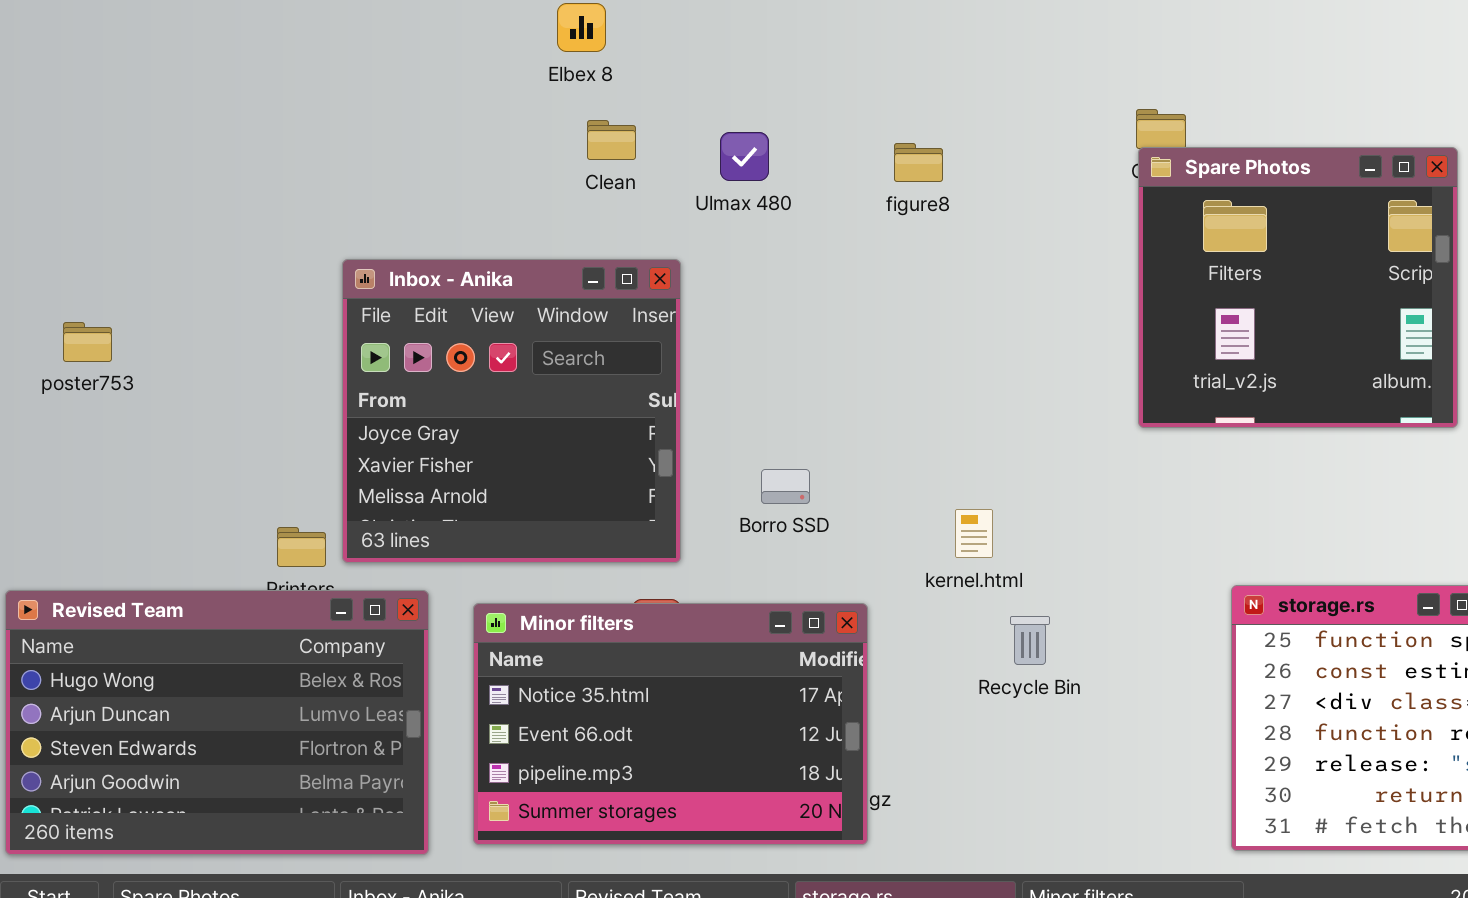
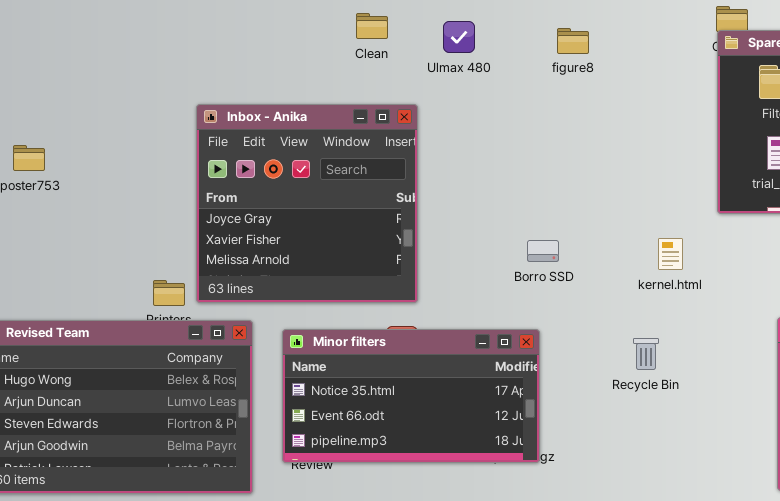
Borro SSD: [761,469,810,504] -> [527,240,559,262], moved
kernel.html: [955,509,993,558] -> [658,238,683,270], moved
Minor filters: [473,603,868,845] -> [282,329,540,463], resized

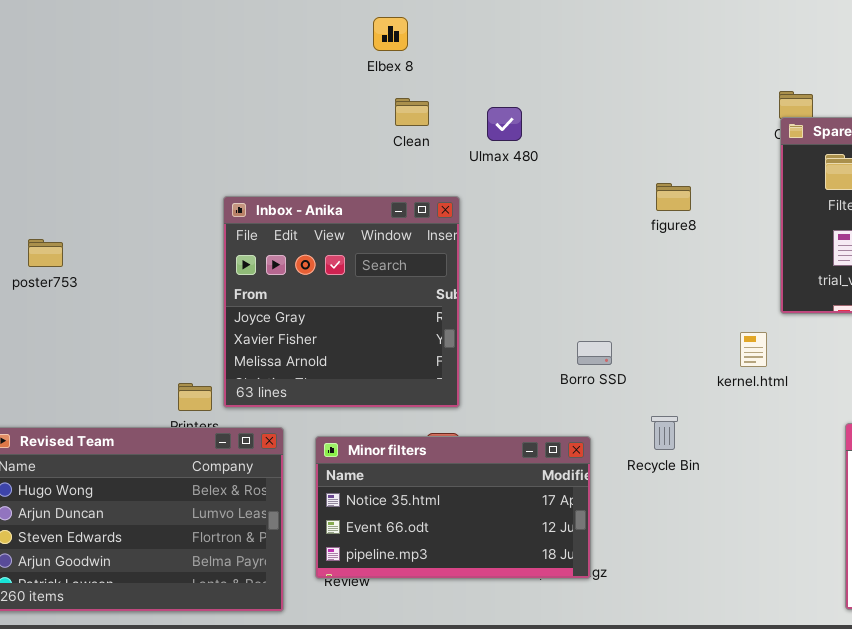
figure8: [557,28,589,54] -> [656,183,691,211], moved
kernel.html: [658,238,683,270] -> [740,332,767,367], moved
Recycle Bin: [633,338,659,370] -> [651,416,678,450], moved

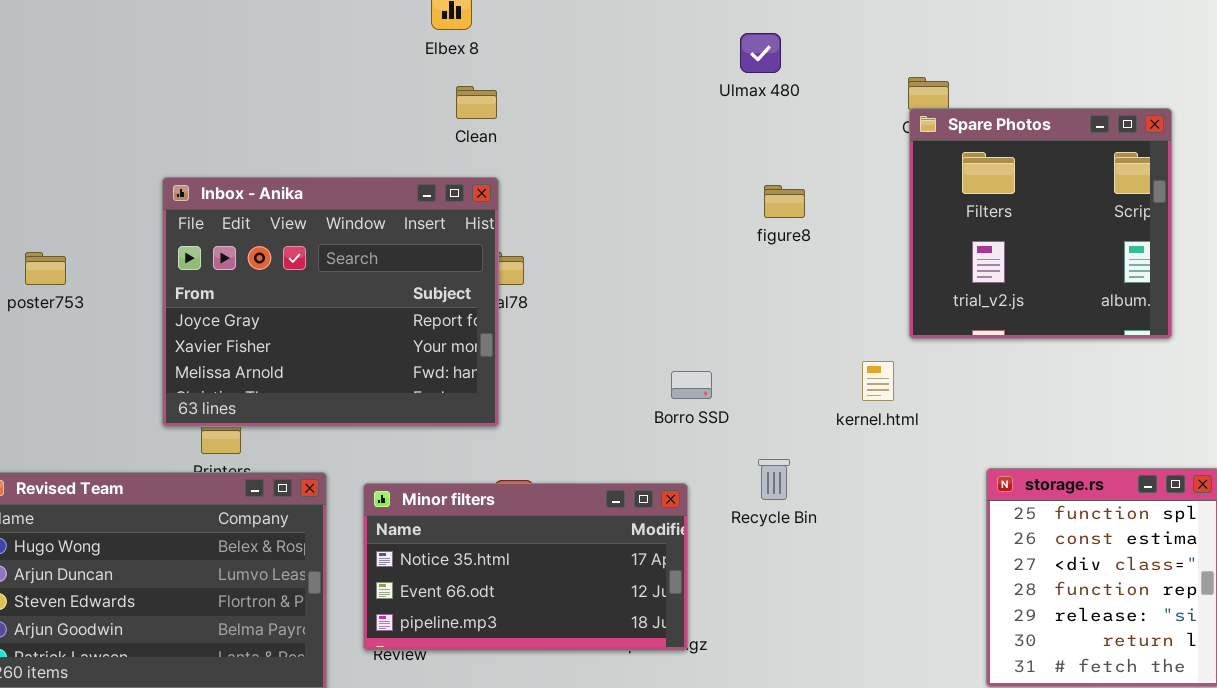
Ulmax 480: [487,107,522,141] -> [740,33,781,73], moved
Inbox - Anika: [223,196,460,408] -> [162,177,499,427], moved, resized

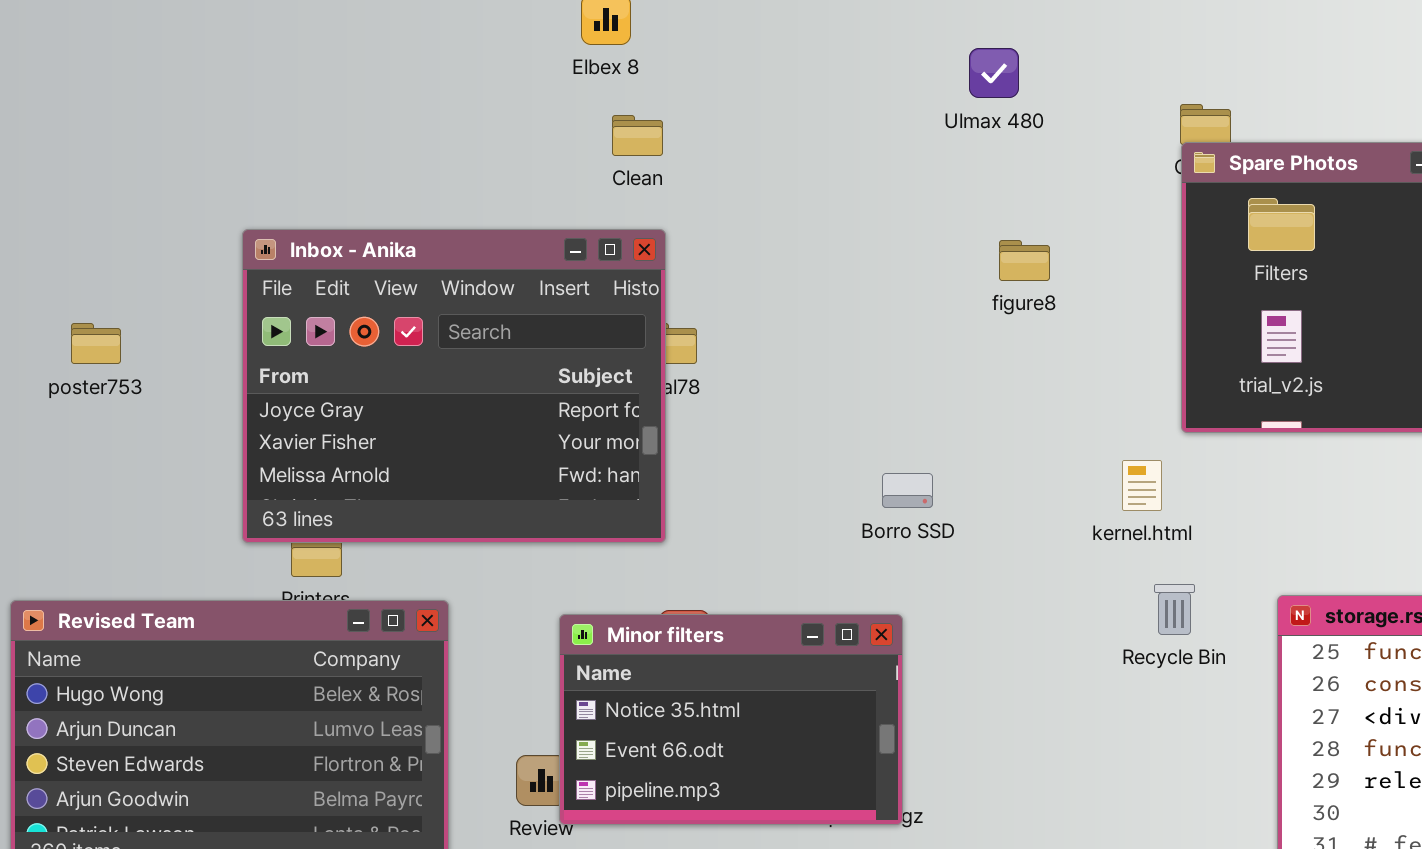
Recycle Bin: [758,459,790,500] -> [1154,584,1195,635], moved
Minor filters: [363,483,688,651] -> [559,614,903,825], resized

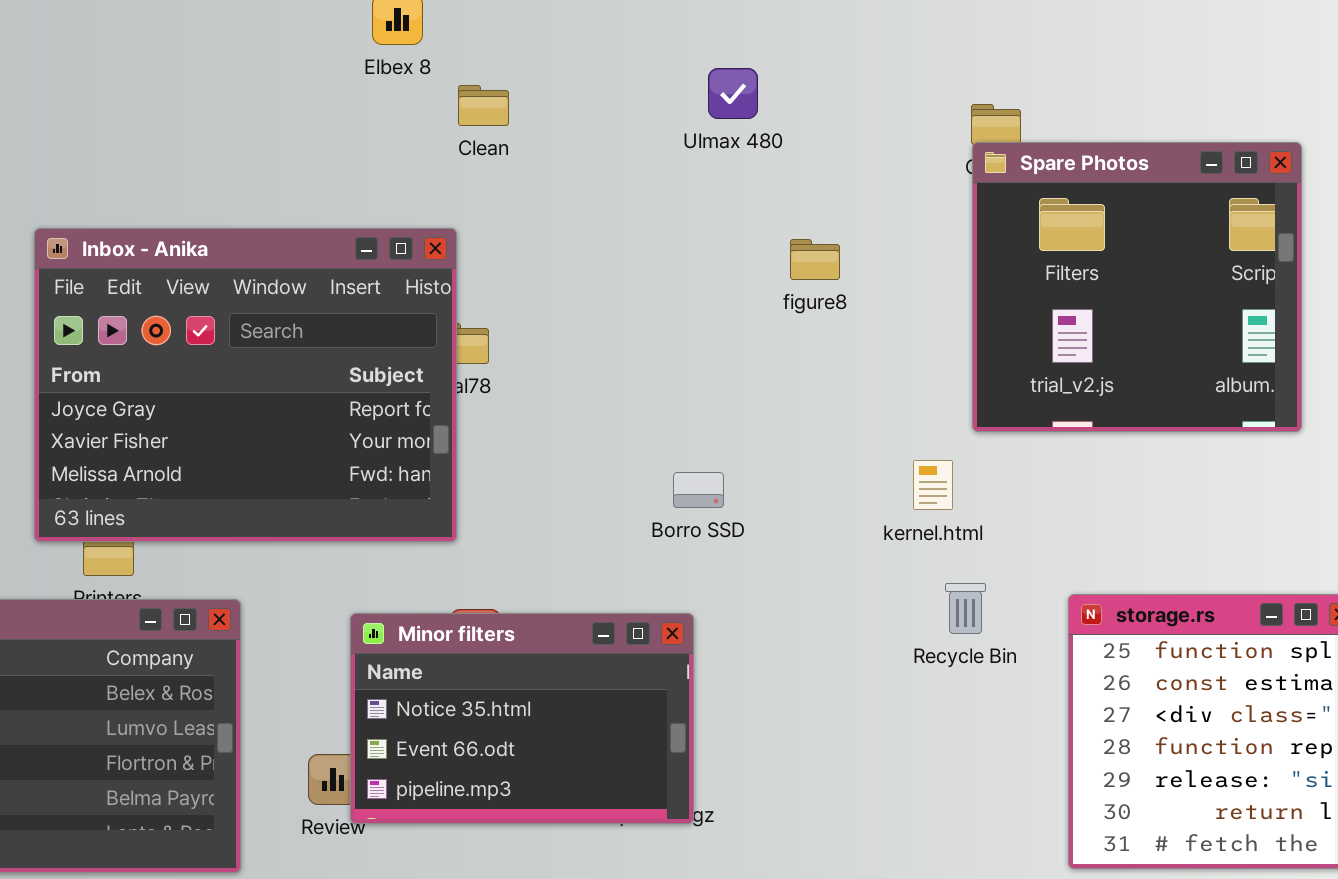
Ulmax 480: [969,48,1019,98] -> [708,68,758,119], moved
Clean: [612,115,663,156] -> [458,85,509,126], moved

